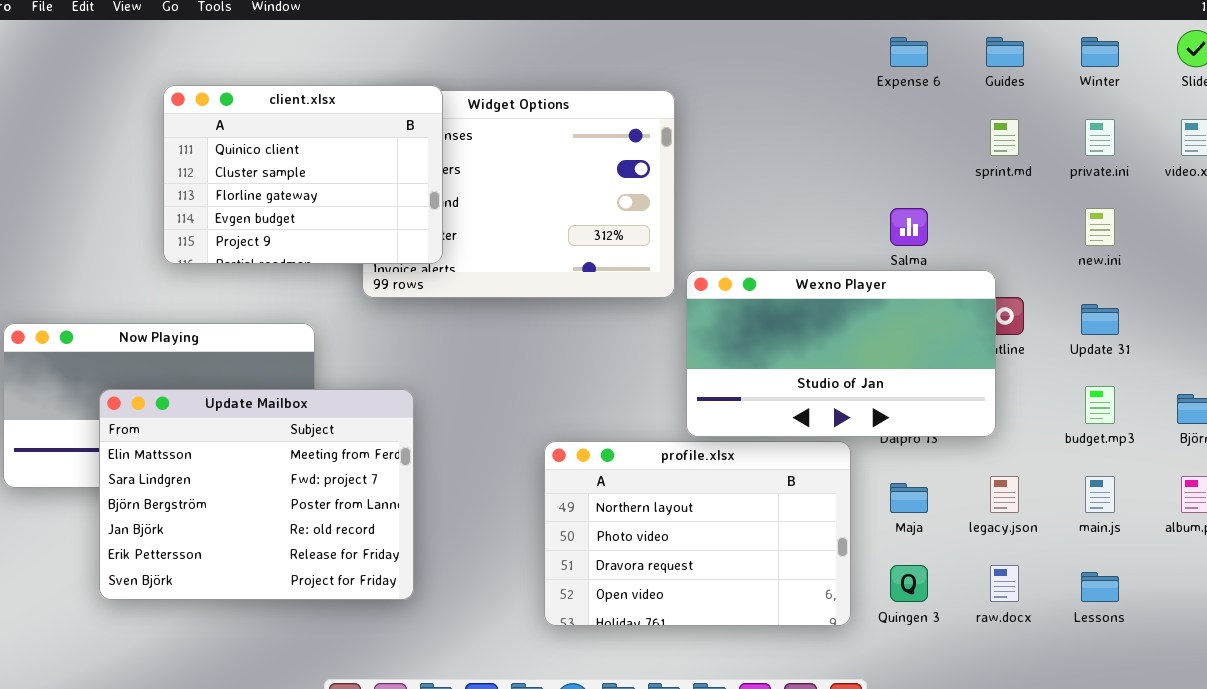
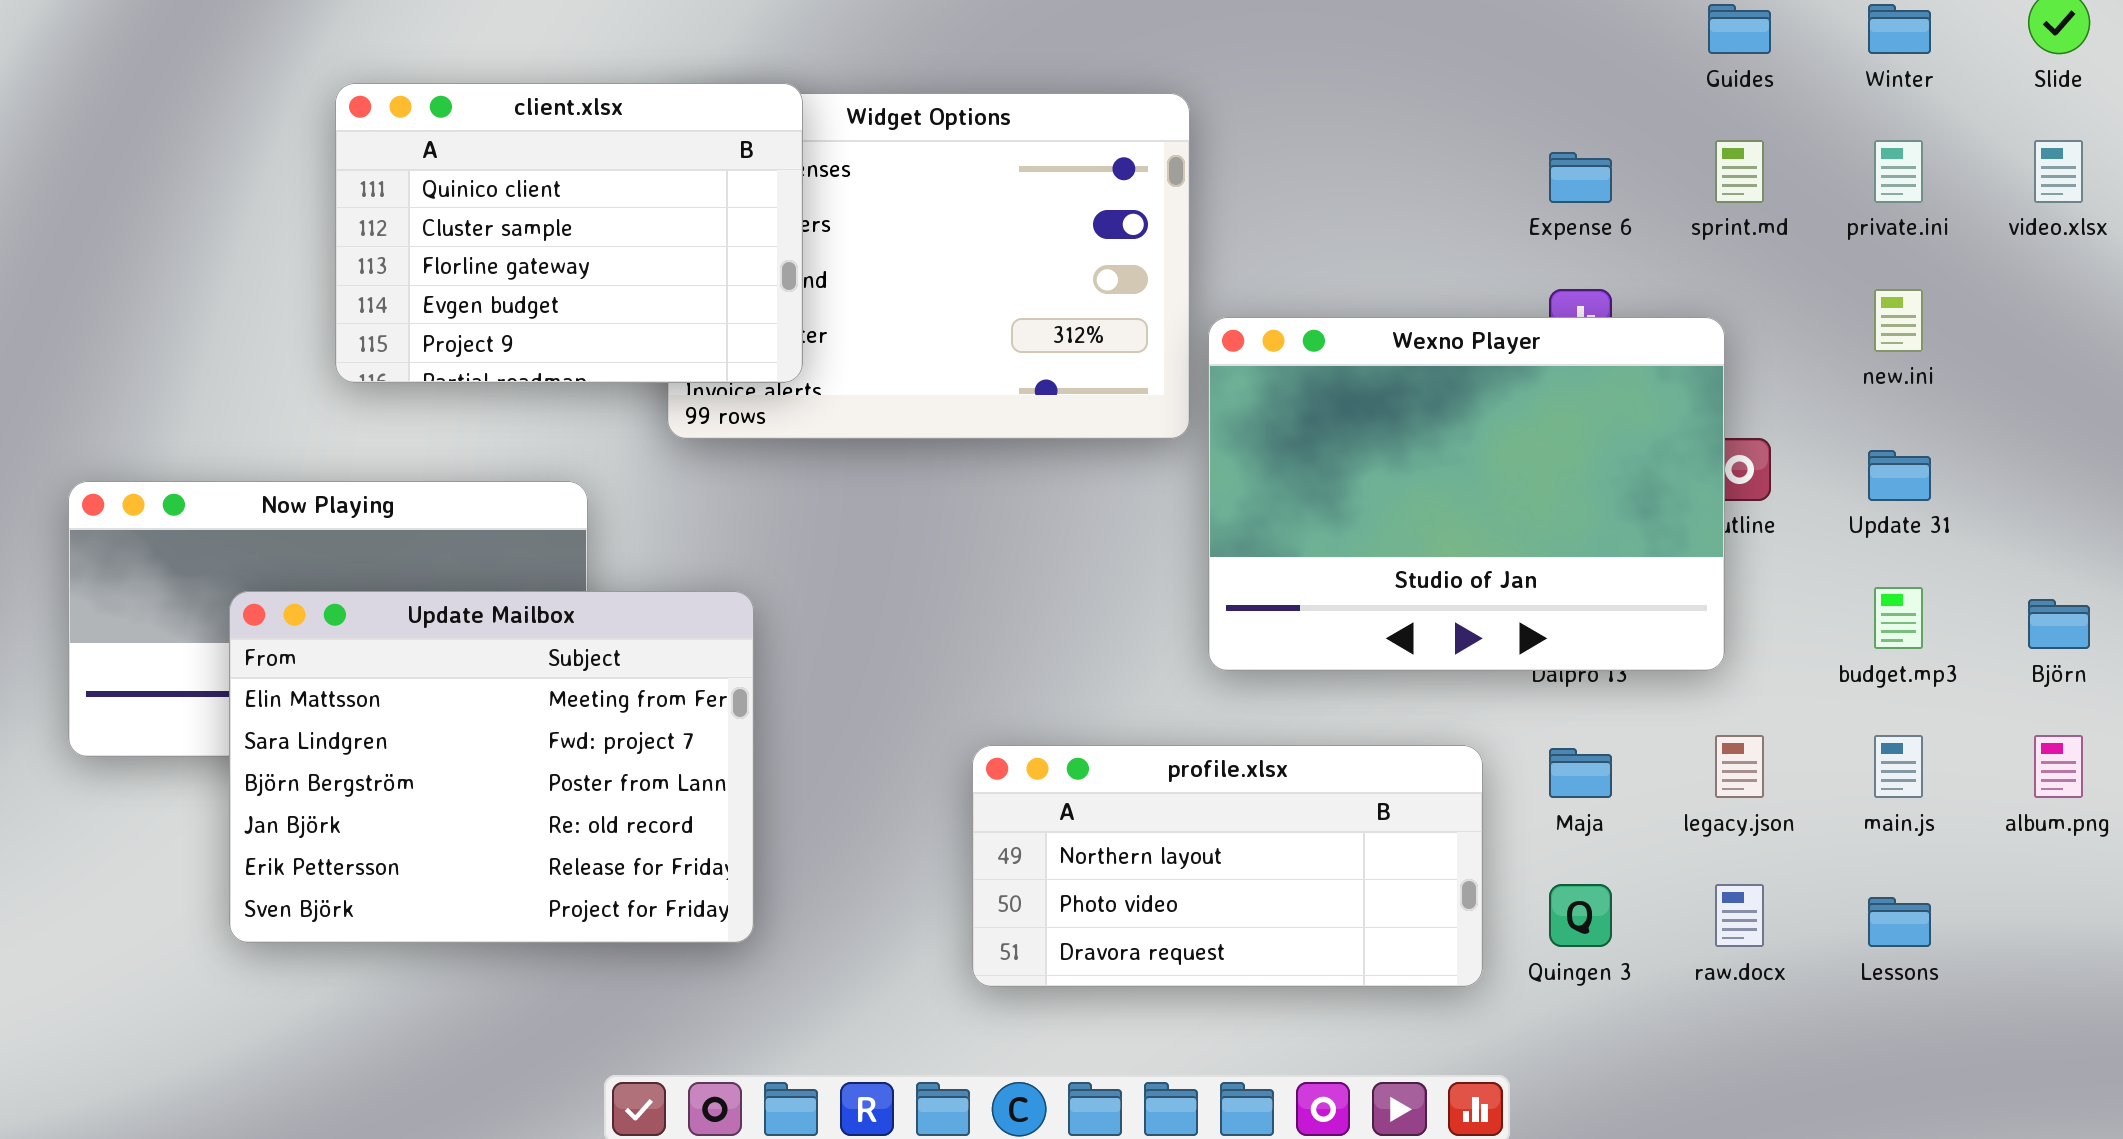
Expense 6: [890,37,928,67] -> [1549,152,1612,203], moved
Wexno Player: [686,270,996,437] -> [1208,317,1725,671], resized
profile.xlsx: [544,441,851,626] -> [972,745,1483,987], resized

